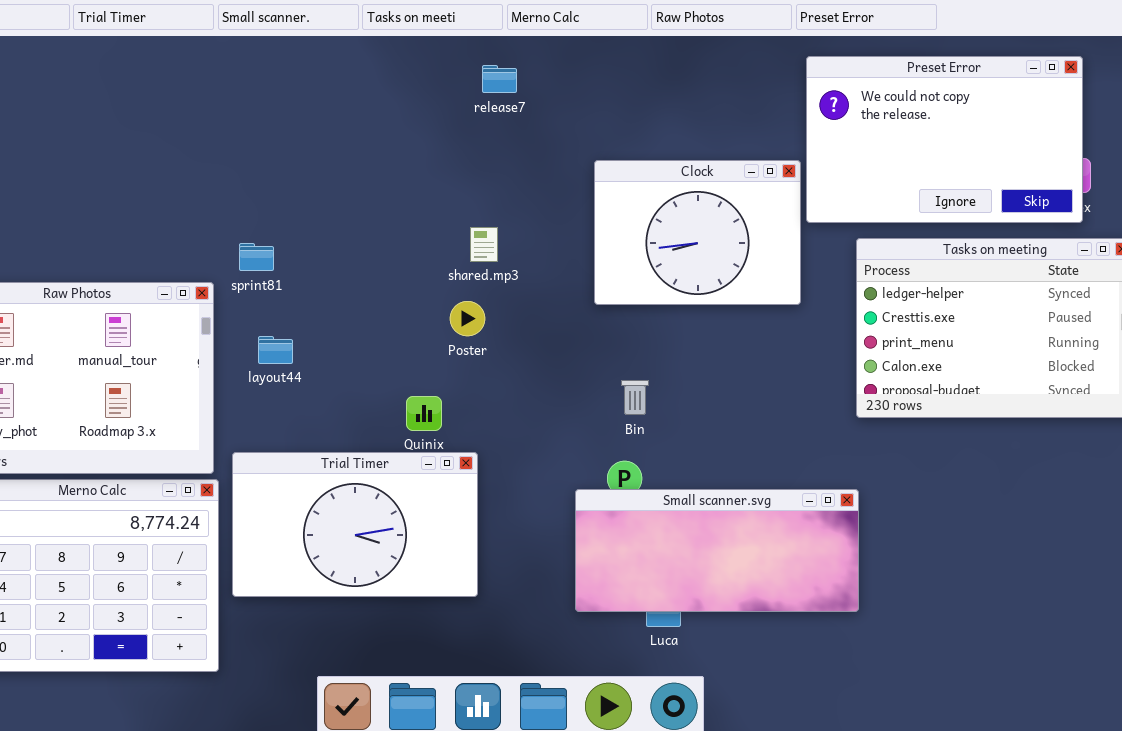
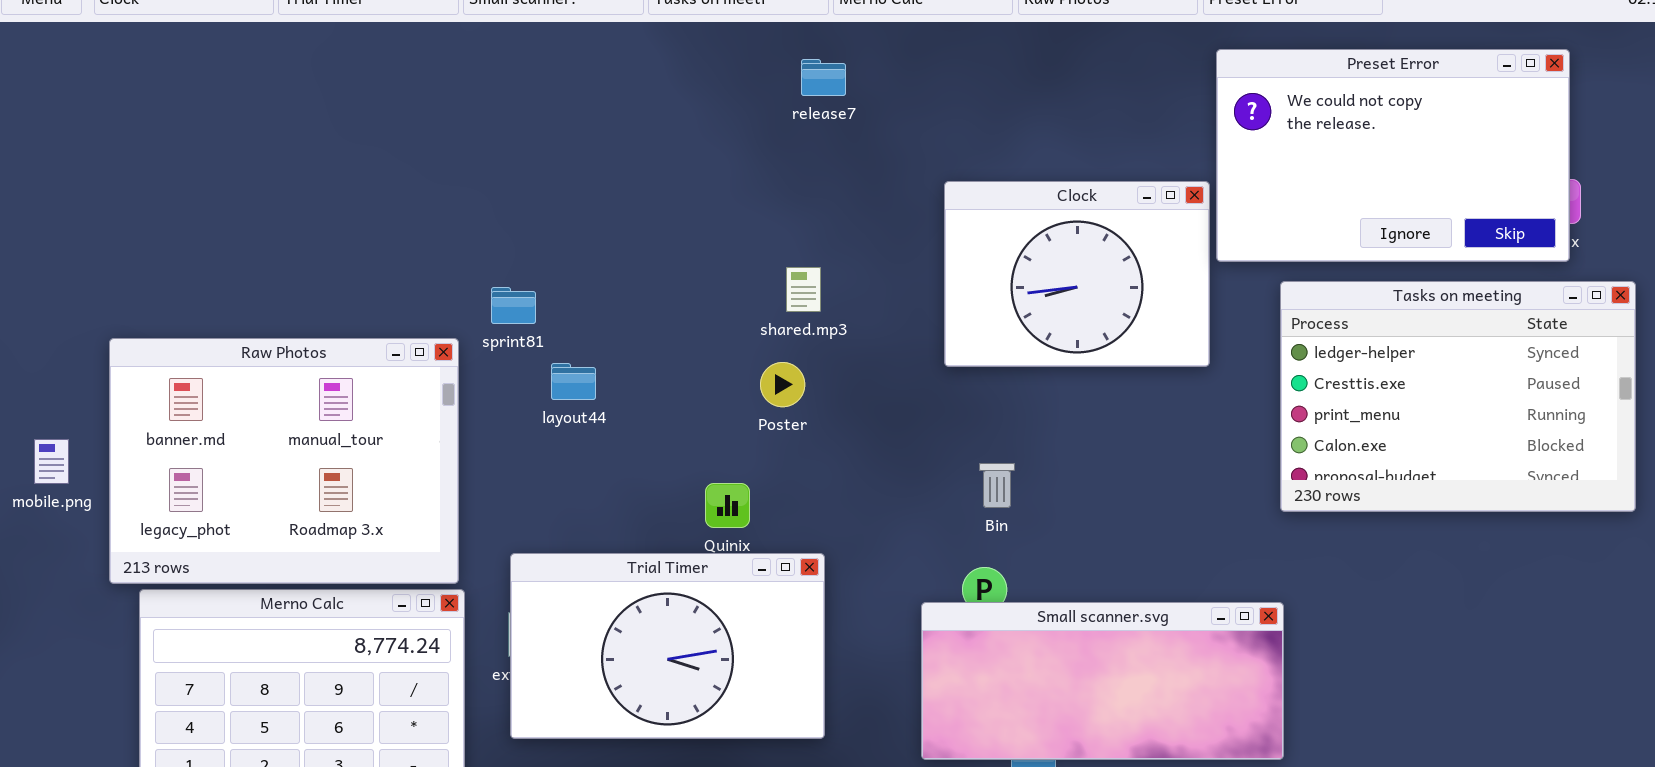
layout44: [258,336,293,364] -> [551,363,596,400], moved
Trial Timer: [232,452,478,597] -> [510,553,825,739], moved

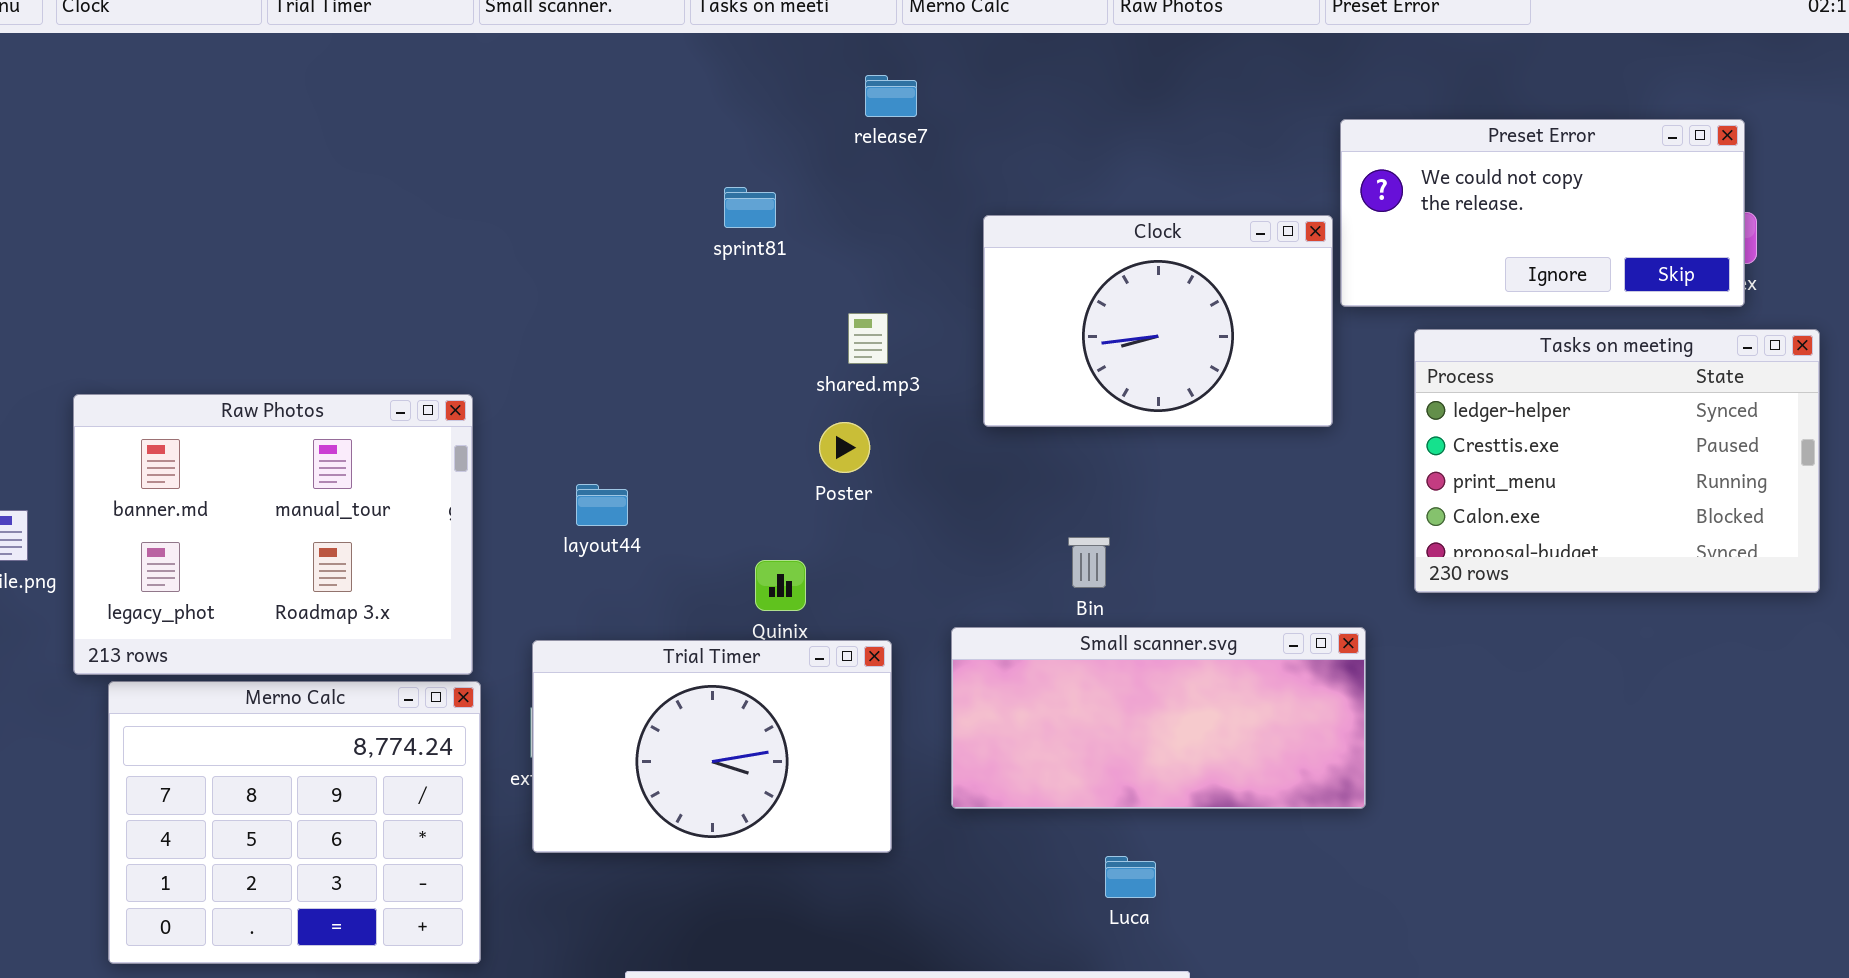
Preset Error: [1216,49,1570,262] -> [1340,119,1745,307], resized
Clock: [944,181,1210,367] -> [983,215,1333,427], resized
sprint81: [491,287,536,324] -> [724,187,776,228], moved
layout44: [551,363,596,400] -> [576,484,628,526], moved
Small scanner.svg: [921,602,1284,760] -> [951,627,1366,809], moved

